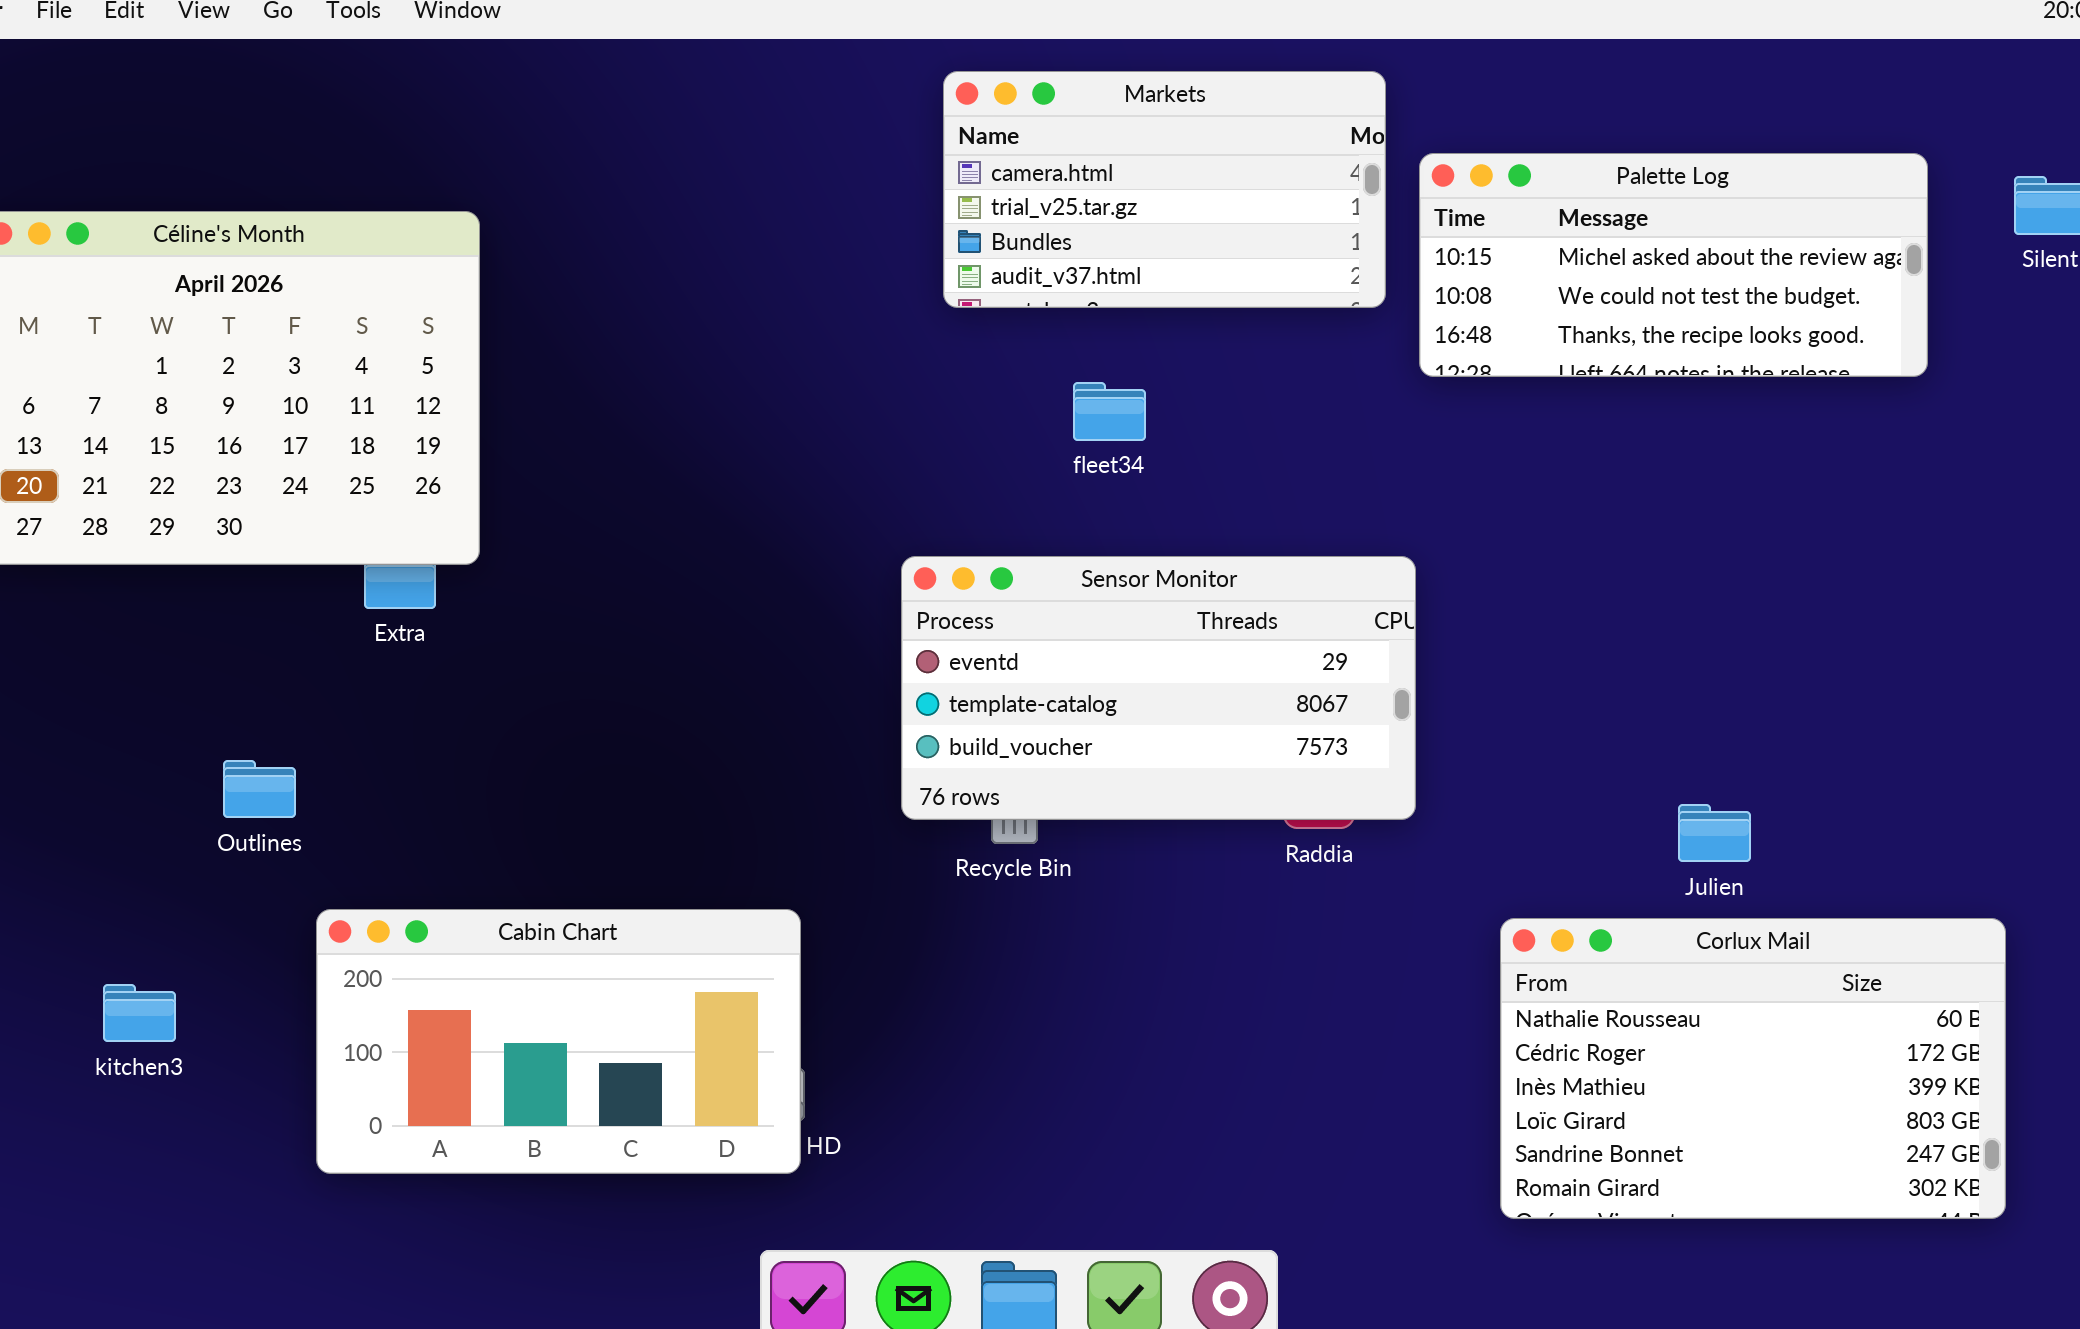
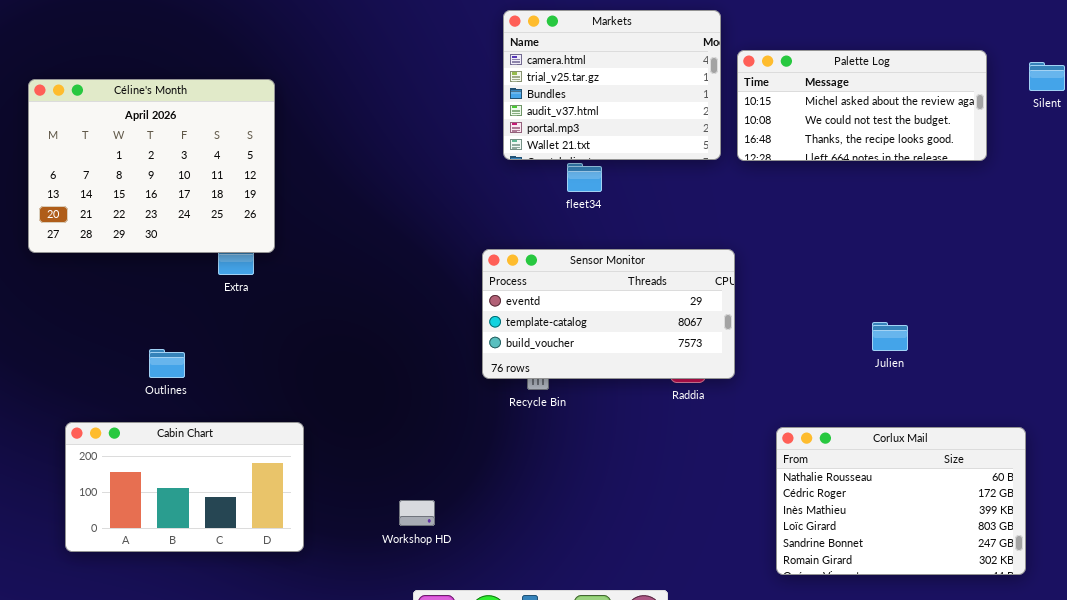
Markets: [943,71,1386,308] -> [503,10,721,160], resized
Julien: [1678,804,1751,862] -> [872,322,908,351], moved
Cabin Chart: [316,909,801,1174] -> [65,422,304,552], moved

